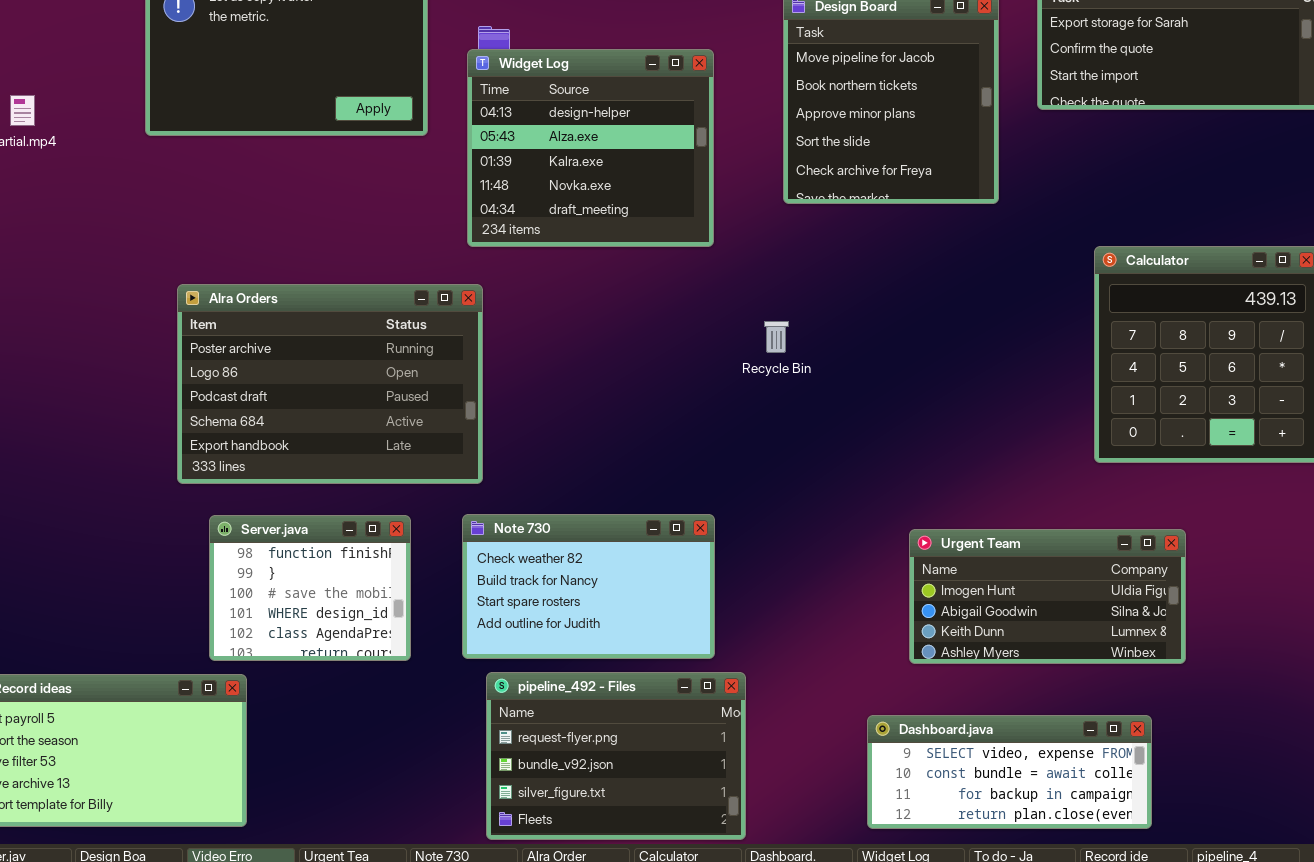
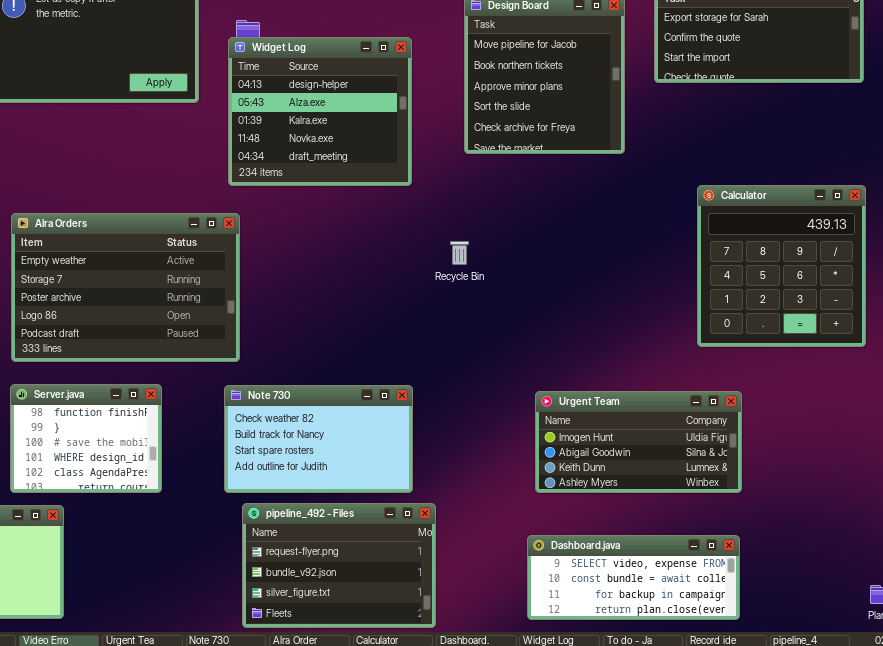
Alra Orders: [177,284,483,484] -> [11,213,240,362], scrolled up 2 rows
Server.java: [209,515,411,661] -> [10,384,162,493], moved
Urgent Team: [909,529,1186,664] -> [535,391,742,493], moved

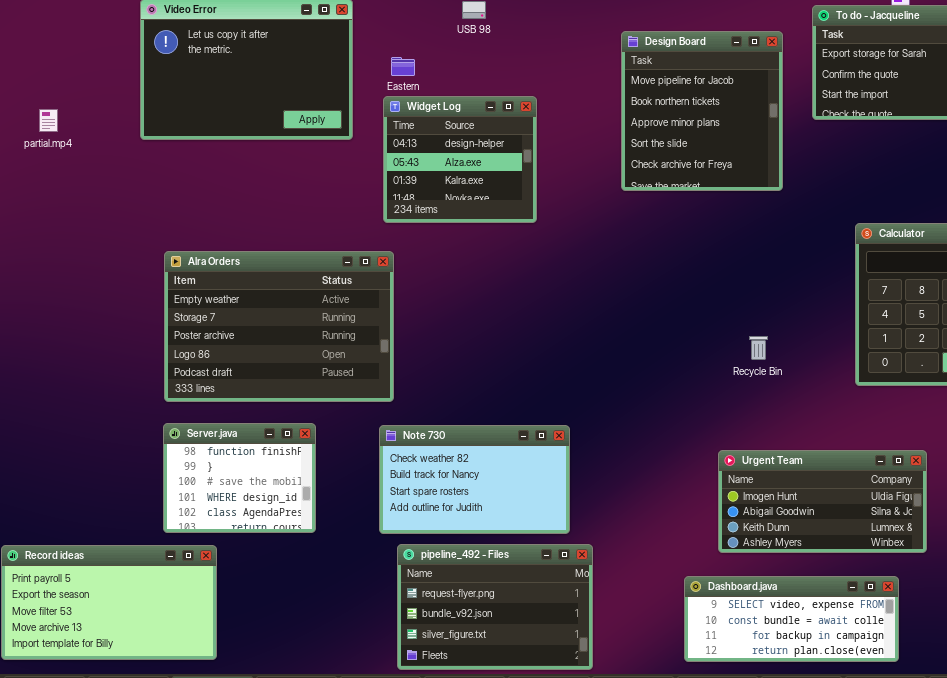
Widget Log: [228,37,412,186] -> [383,96,537,223], resized
Recycle Bin: [450,241,469,265] -> [749,336,768,360], moved
Urgent Team: [535,391,742,493] -> [718,450,927,553], moved

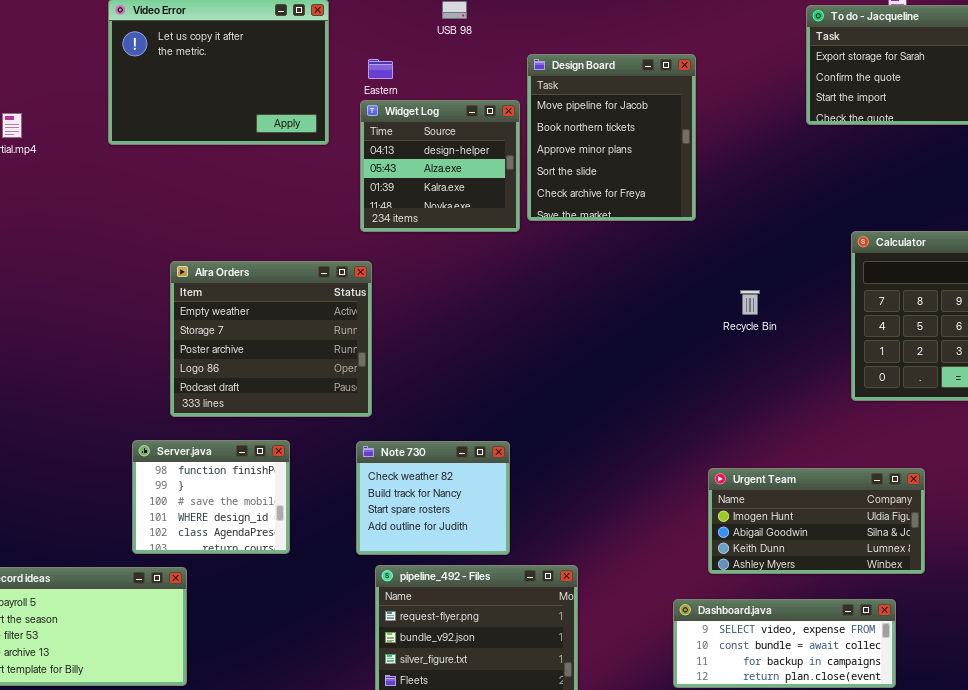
Design Board: [621,31,783,191] -> [527,54,696,221], moved
Alra Orders: [164,251,394,402] -> [170,261,372,417], resized
Recycle Bin: [749,336,768,360] -> [740,290,760,315], moved
Note 730: [379,425,570,534] -> [356,441,510,555], resized

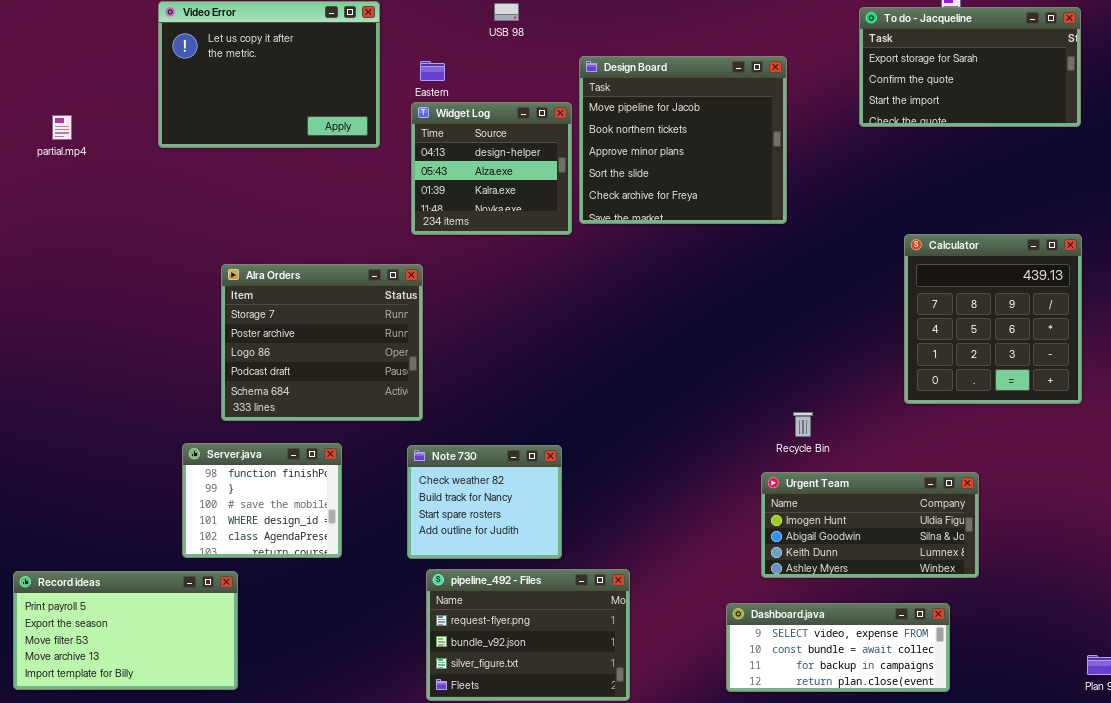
Design Board: [527,54,696,221] -> [579,56,787,224], resized
Alra Orders: [170,261,372,417] -> [221,264,423,421], scrolled down 1 row
Recycle Bin: [740,290,760,315] -> [793,412,813,437], moved

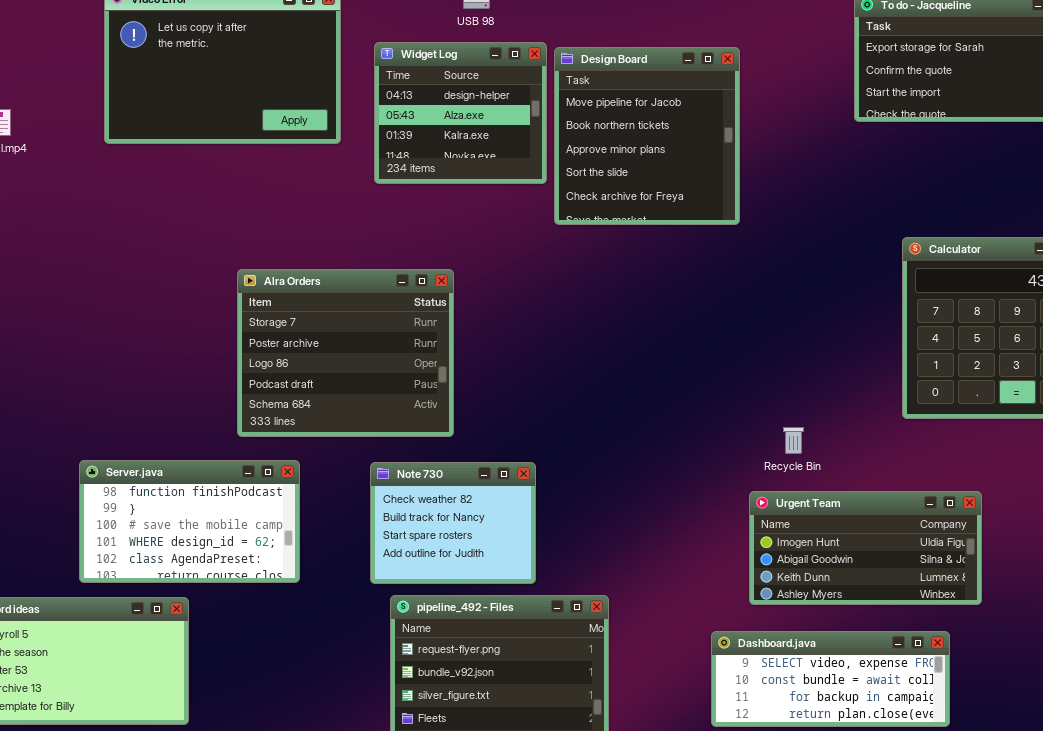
Design Board: [579,56,787,224] -> [554,47,740,225], resized
Widget Log: [411,102,572,235] -> [374,42,547,184], moved
Alra Orders: [221,264,423,421] -> [237,269,454,437], moved
Server.java: [182,443,342,558] -> [79,460,300,583], resized

